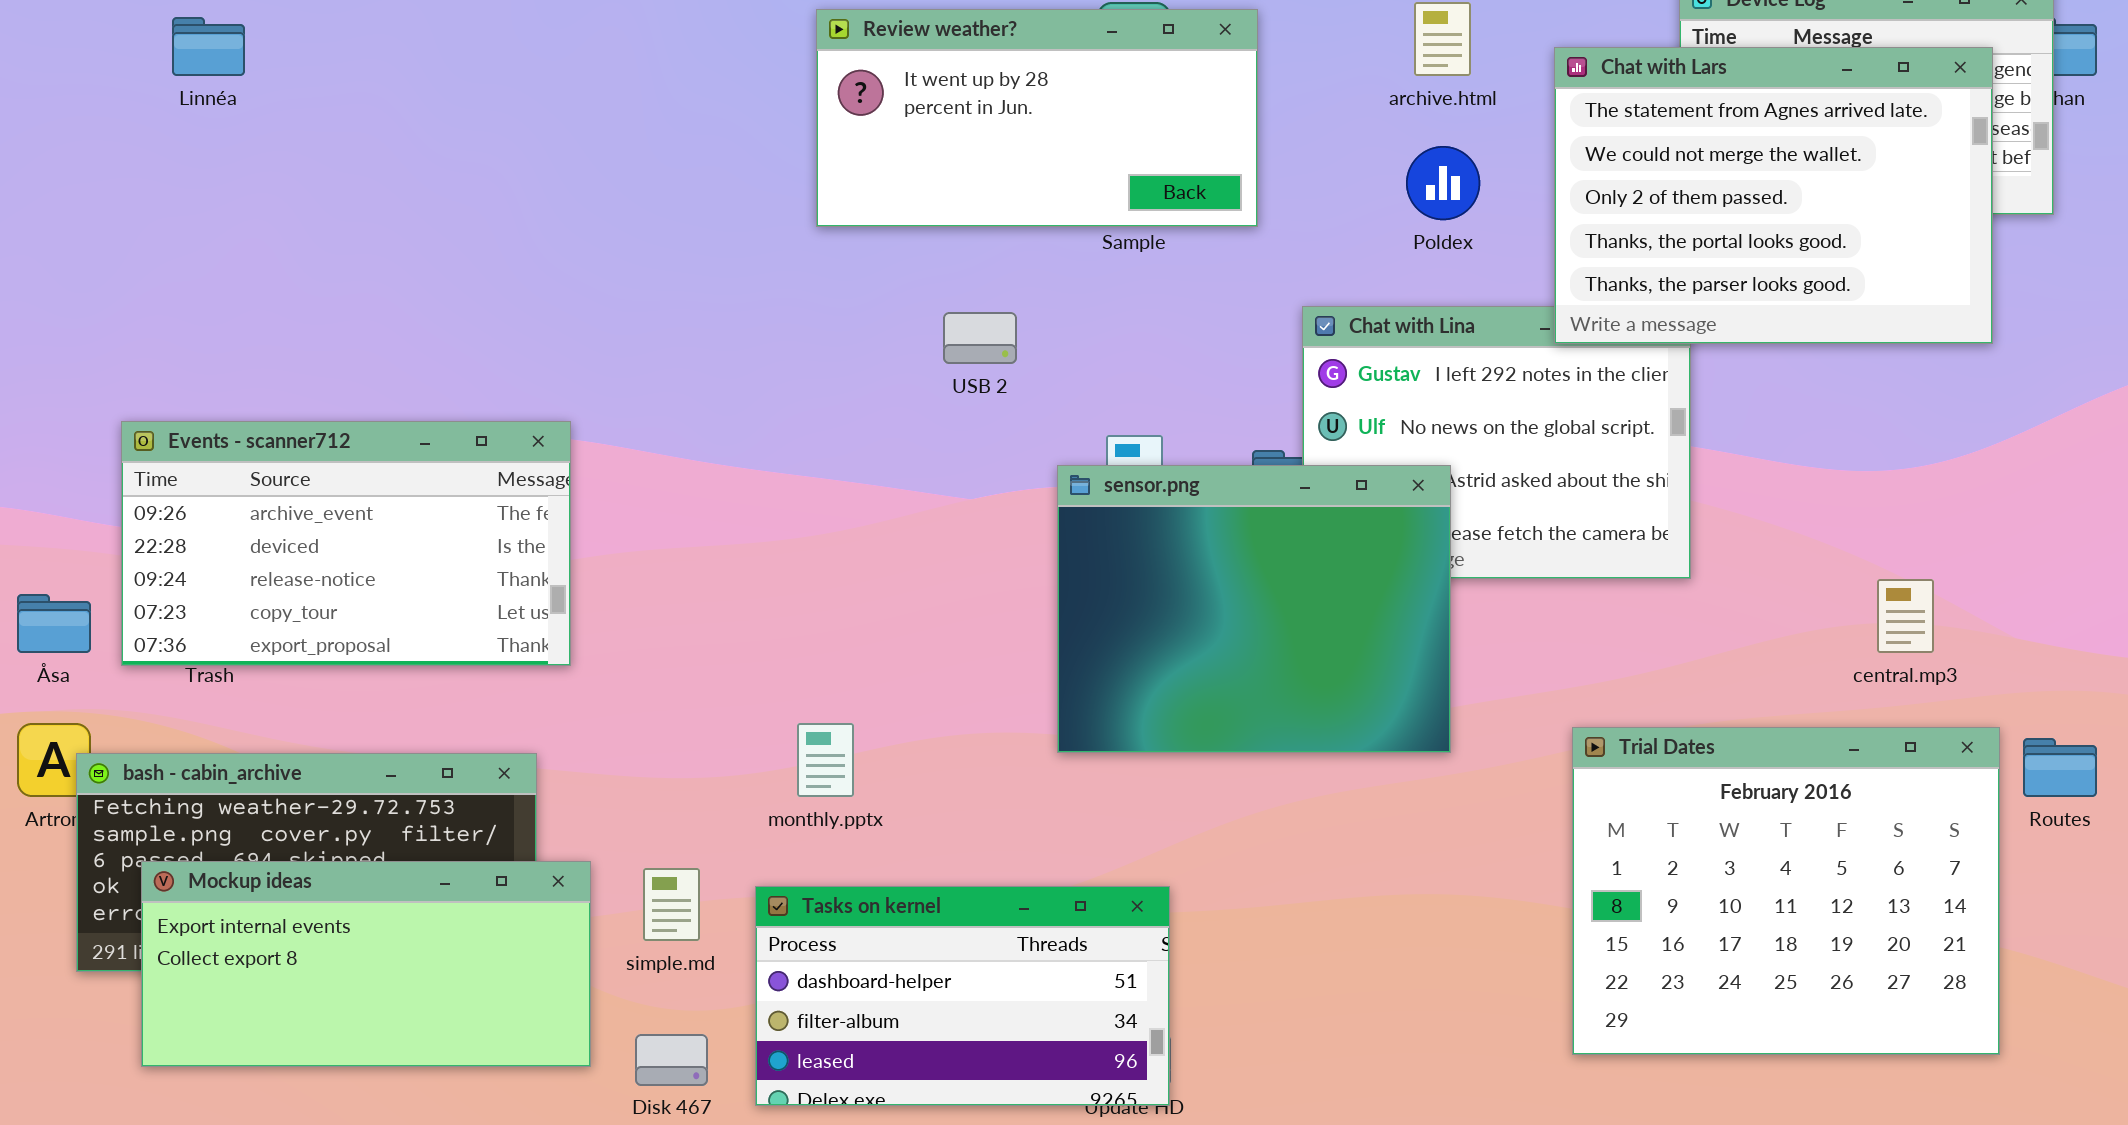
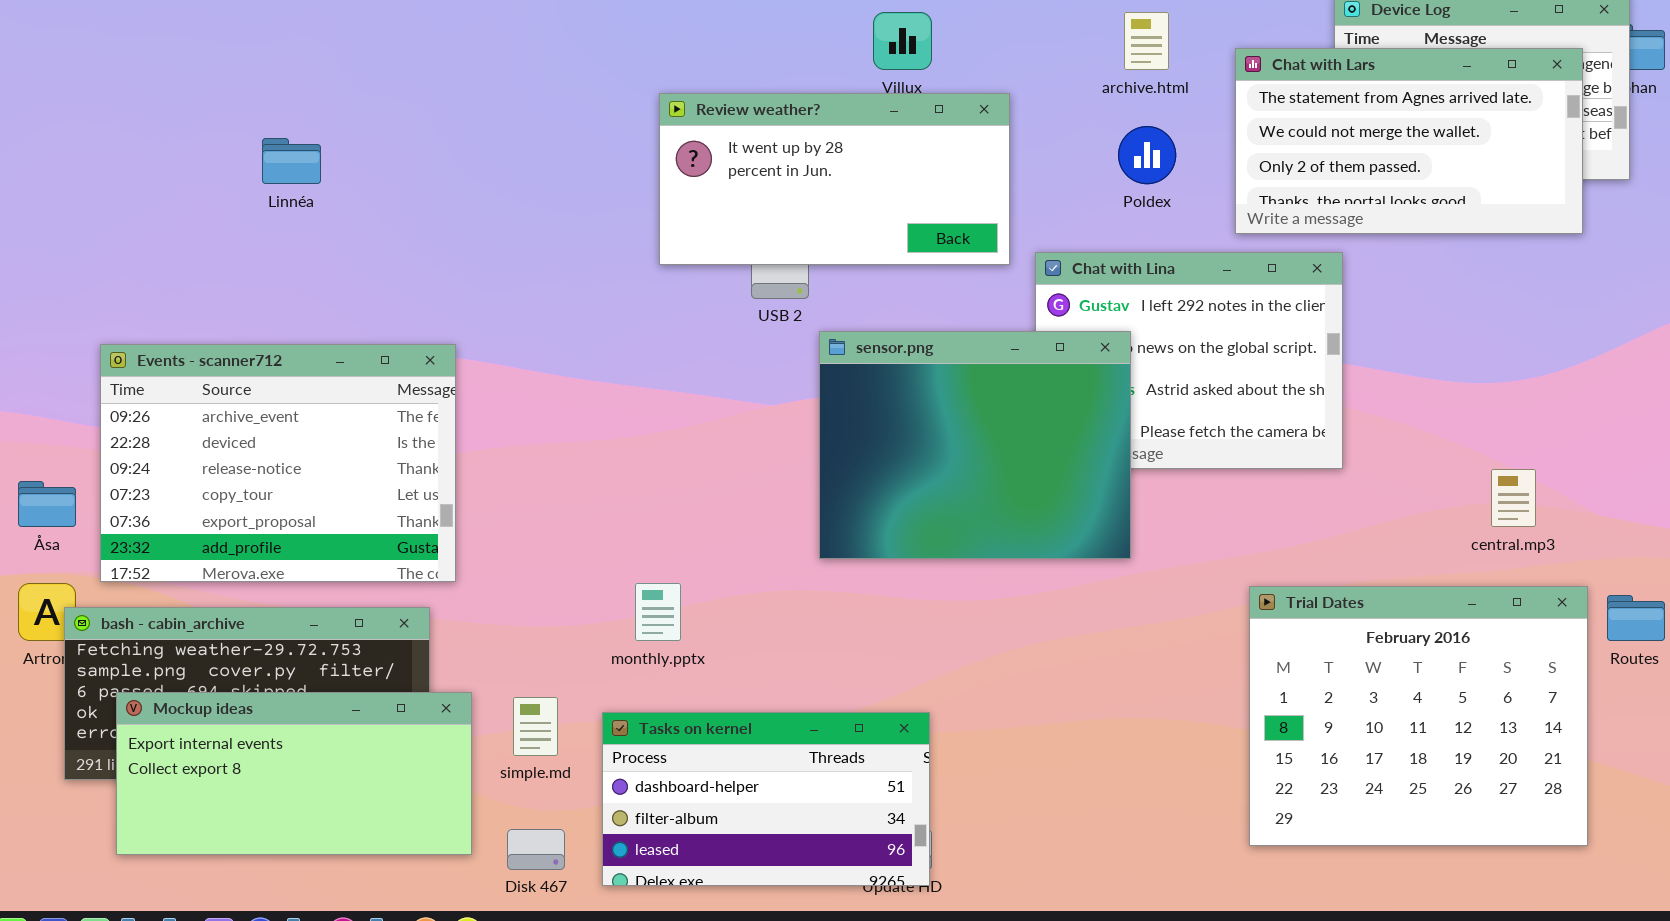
Review weather?: [816,9,1258,227] -> [659,93,1010,265], moved
Linnéa: [172,17,245,76] -> [262,138,321,184], moved
Chat with Lars: [1554,47,1993,344] -> [1235,48,1583,234], resized
Events - scanner712: [121,421,571,666] -> [100,344,456,582], resized
sensor.png: [1057,465,1451,753] -> [819,331,1131,559], moved

